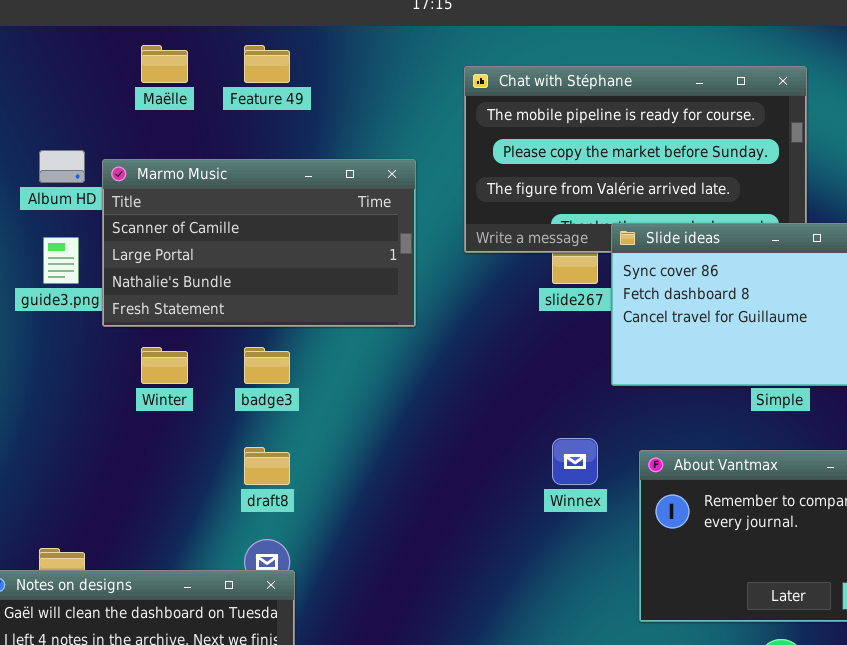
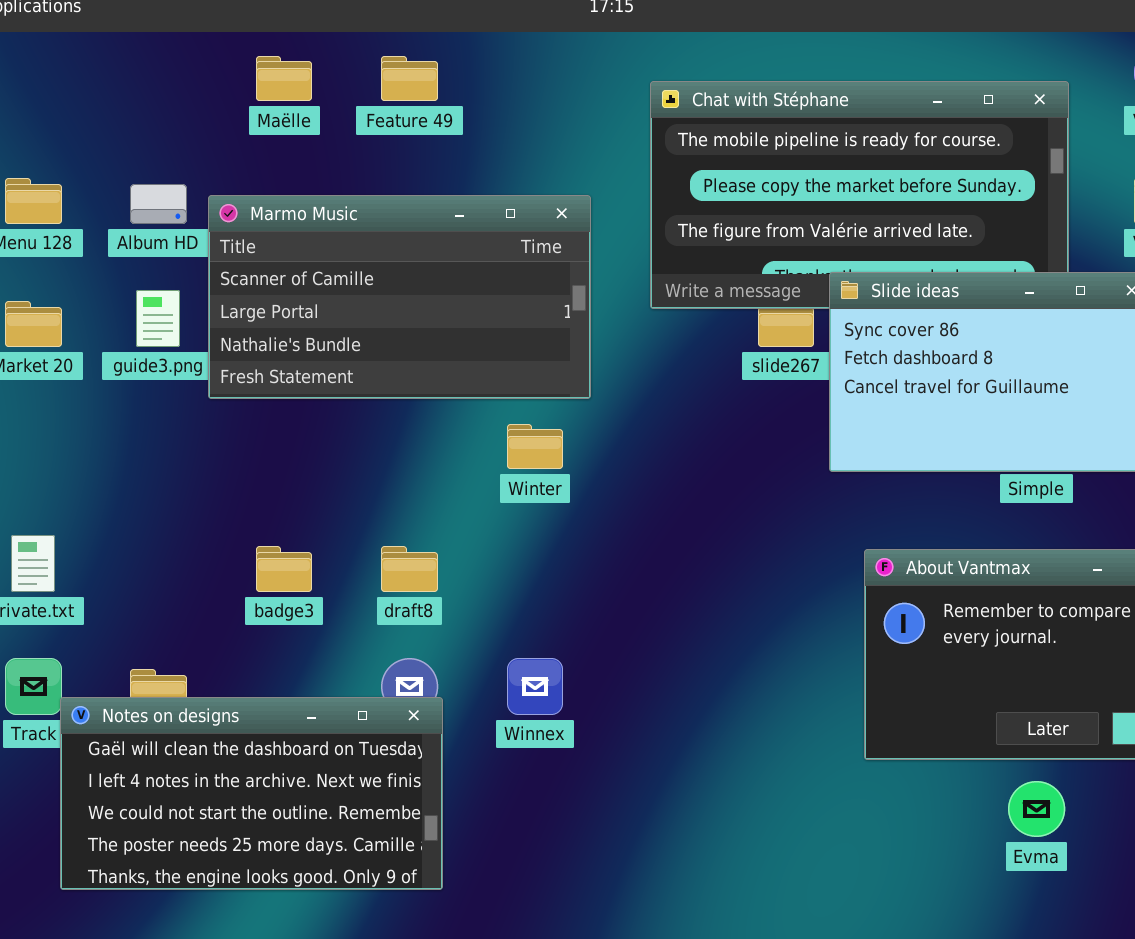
Winter: [141,347,188,384] -> [507,424,563,469], moved
badge3: [244,347,290,384] -> [256,546,312,592], moved
Winnex: [552,438,598,485] -> [507,658,563,715], moved

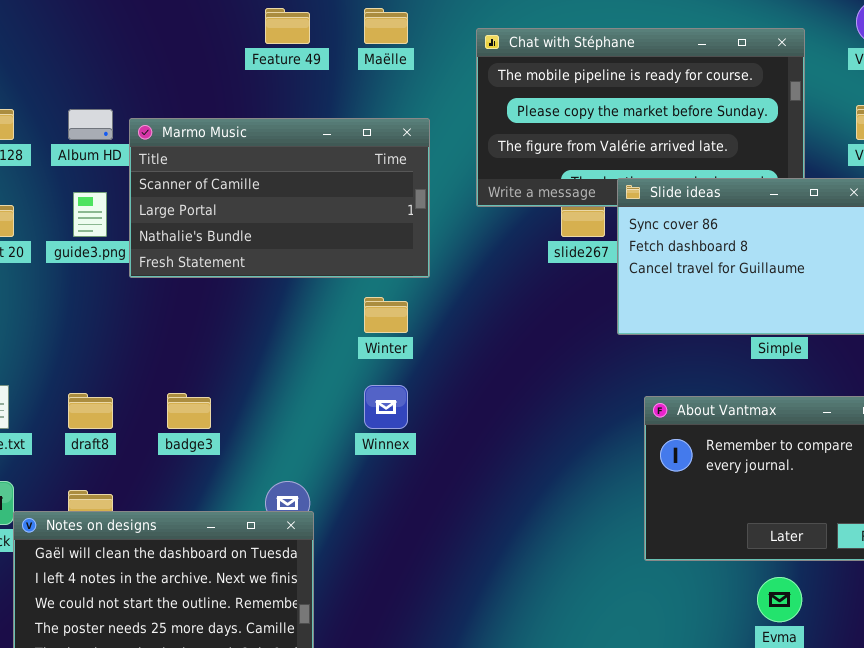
Maëlle: [256,56,312,101] -> [364,8,408,44], moved
draft8: [381,546,438,592] -> [68,393,113,429], moved
Winnex: [507,658,563,715] -> [364,385,408,429], moved

